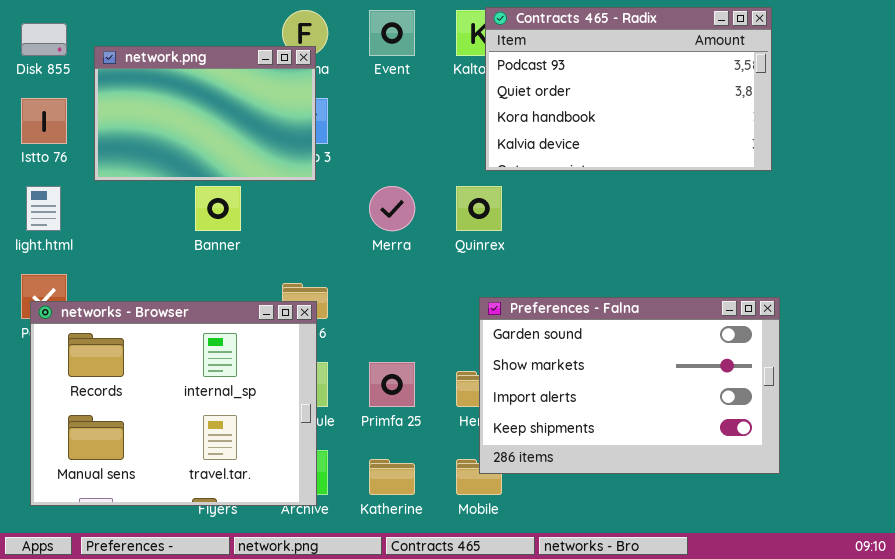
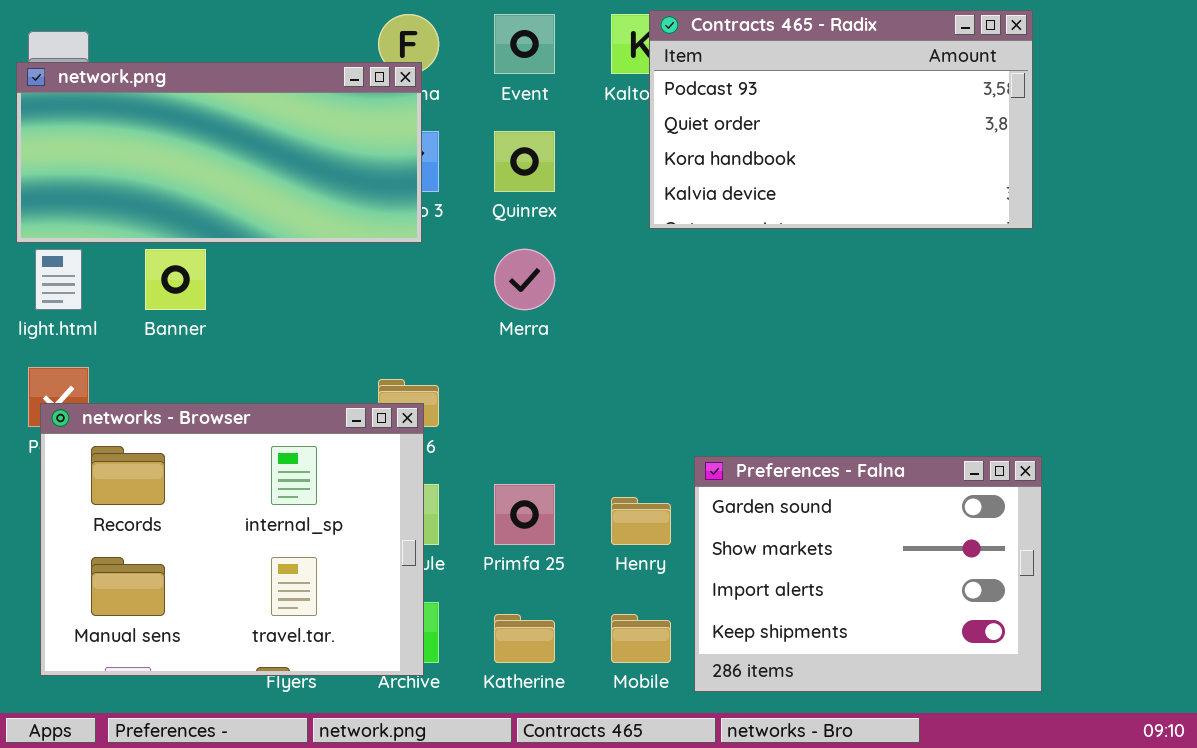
network.png: [94,46,316,181] -> [16,62,422,243], resized
Banner: [195,186,241,231] -> [145,249,206,310], moved
Quinrex: [456,186,502,231] -> [494,131,555,192], moved
Preferences - Falna: [479,297,780,474] -> [694,456,1042,692], moved, resized

